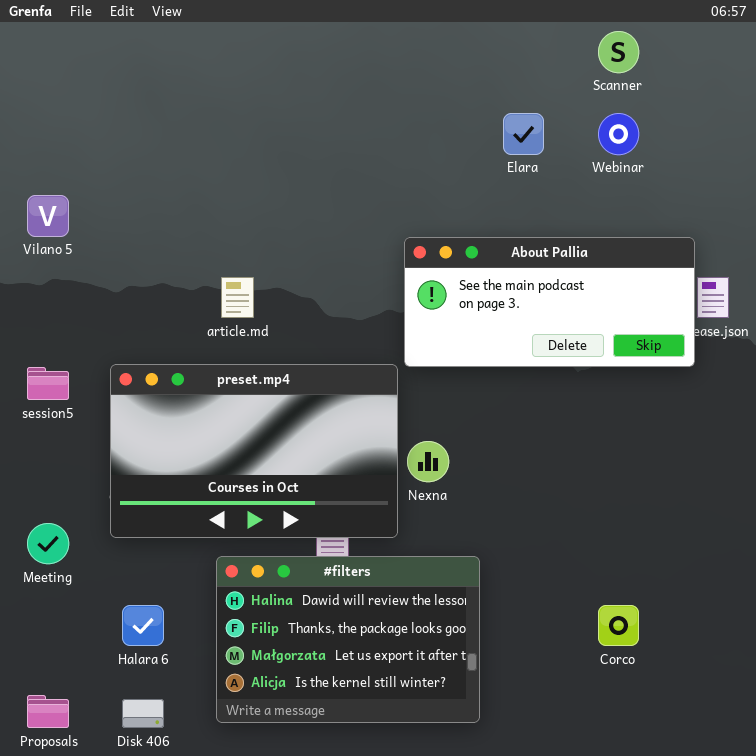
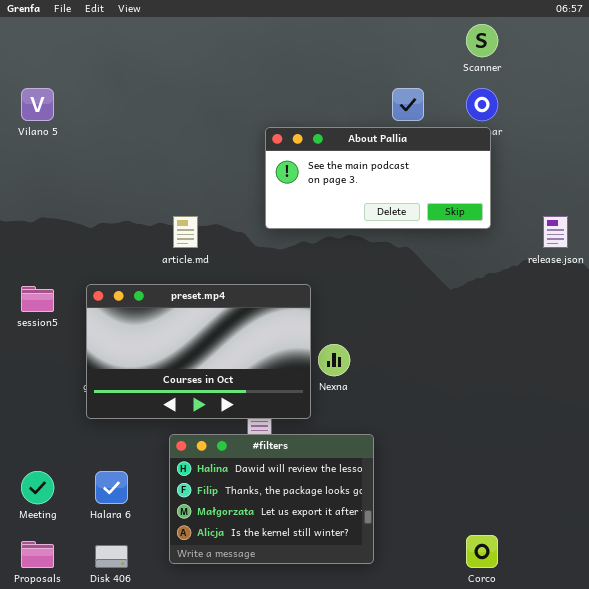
Vilano 5: [27,195,69,237] -> [21,88,54,121], moved
About Pallia: [404,237,695,367] -> [265,127,491,229], moved
Meeting: [27,523,69,564] -> [21,471,54,504], moved
Corco: [598,605,639,646] -> [466,535,498,568], moved

